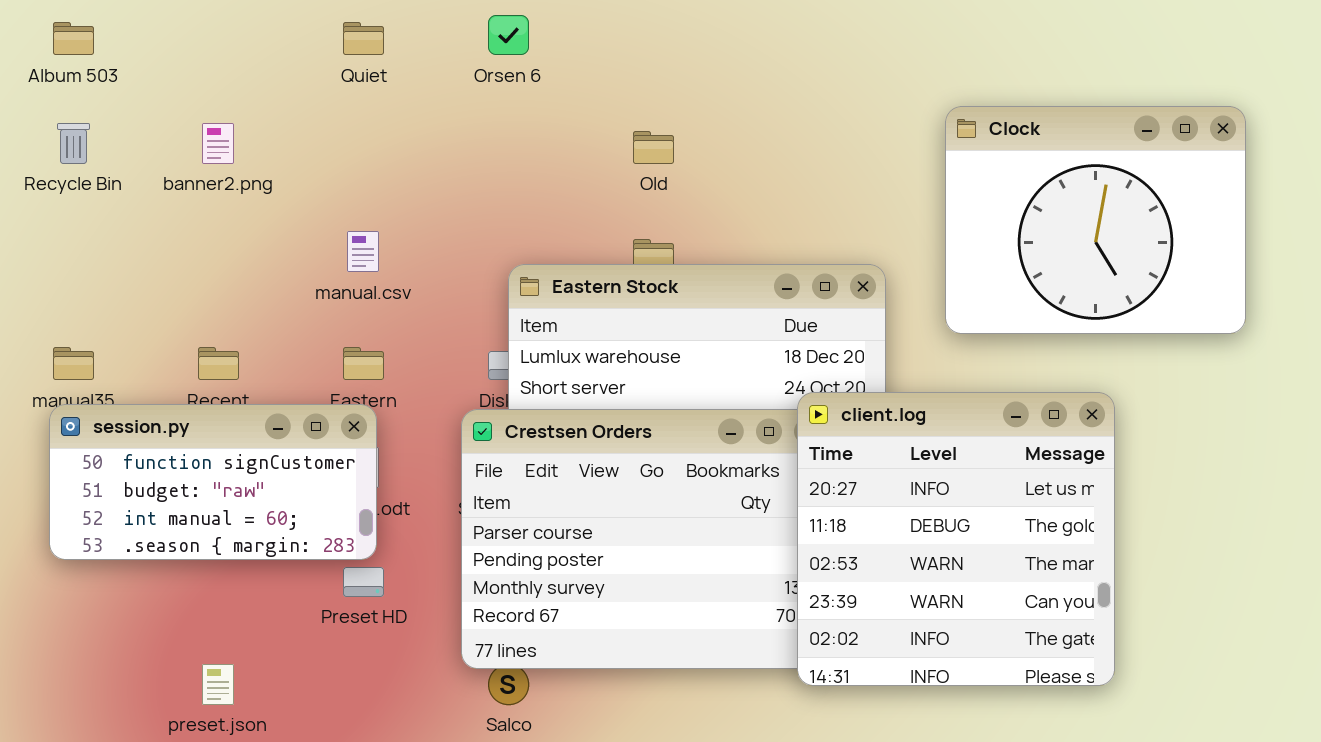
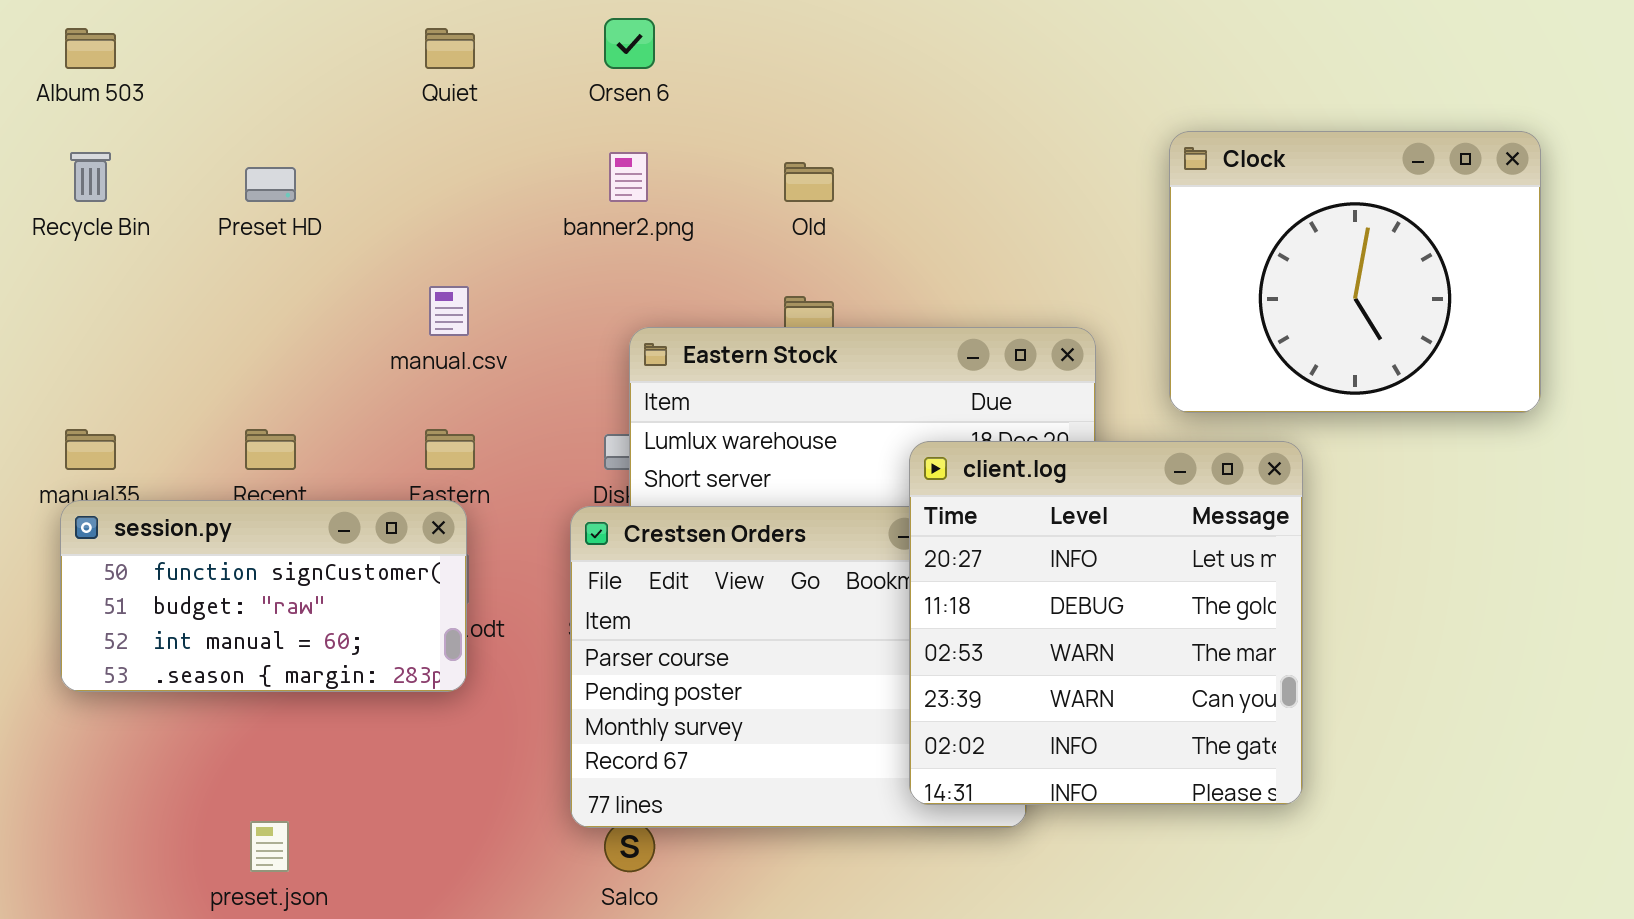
banner2.png: [202,123,234,164] -> [609,152,648,202], moved
client.log: [797,392,1115,686] -> [909,441,1303,805], moved
Preset HD: [343,567,384,597] -> [245,167,296,202], moved

